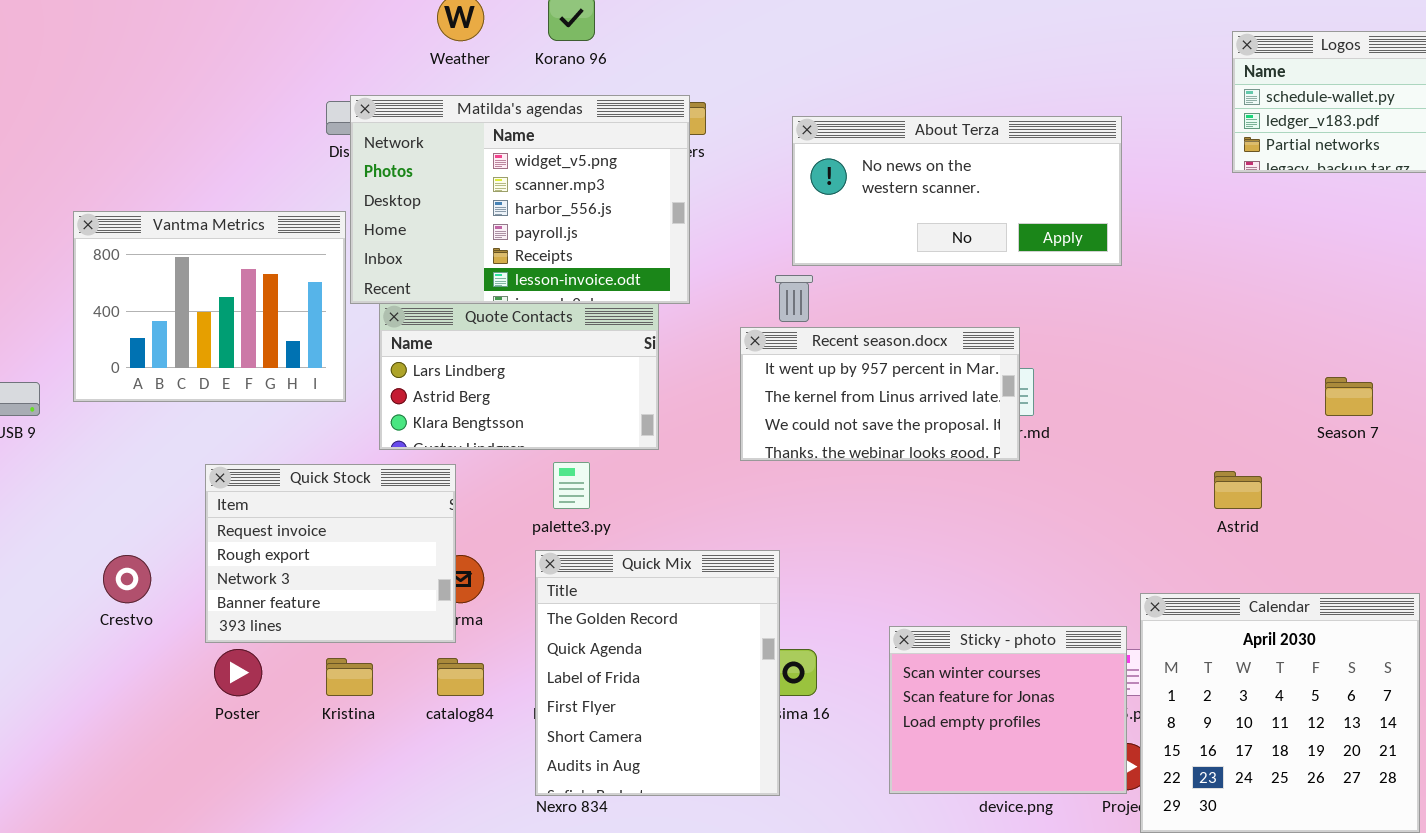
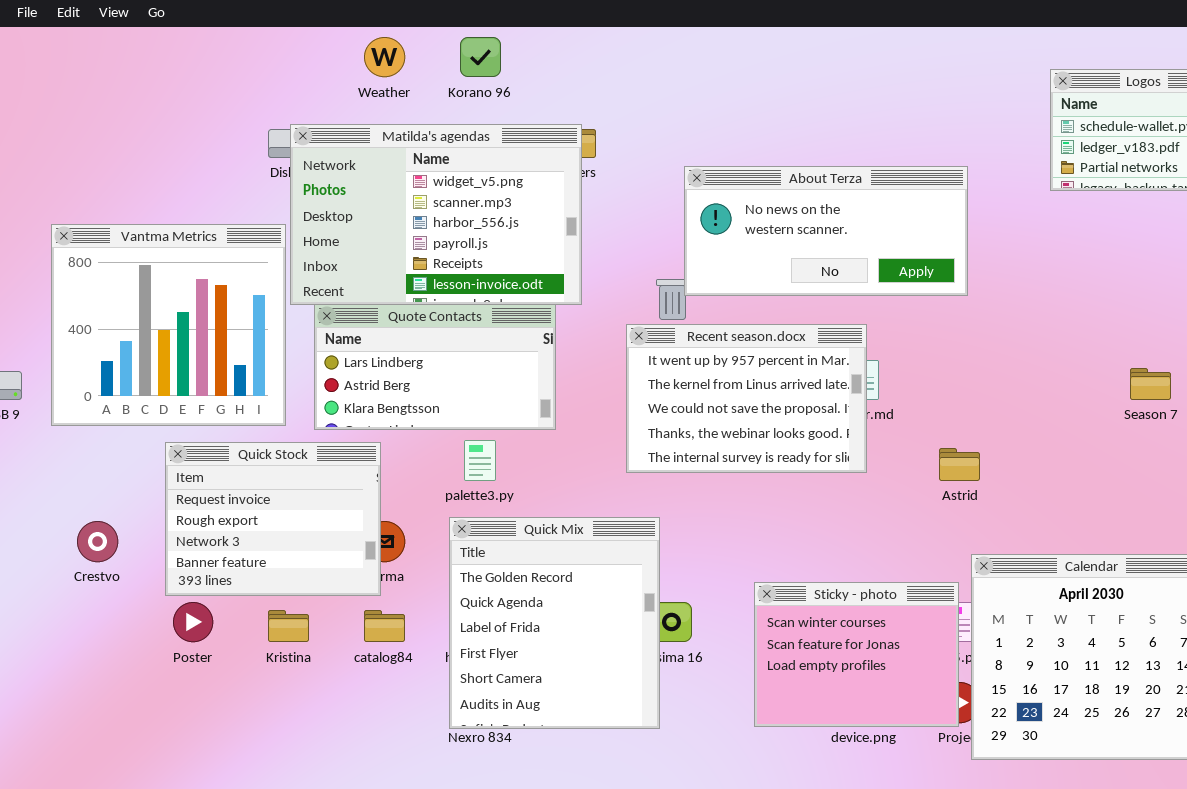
About Terza: [792,116,1122,266] -> [684,166,968,296], moved
Vantma Metrics: [73,211,346,402] -> [51,224,286,426], resized
Recent season.docx: [740,327,1020,461] -> [626,324,867,473], resized
Astrid: [1214,471,1262,509] -> [939,448,980,481], moved

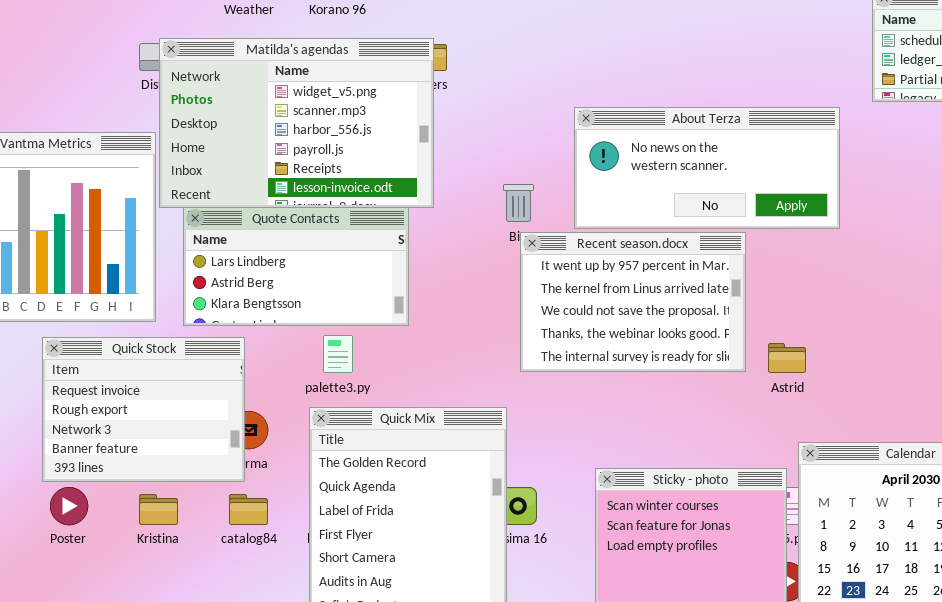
About Terza: [684,166,968,296] -> [574,107,840,229], moved
Recent season.docx: [626,324,867,473] -> [520,232,746,372], moved

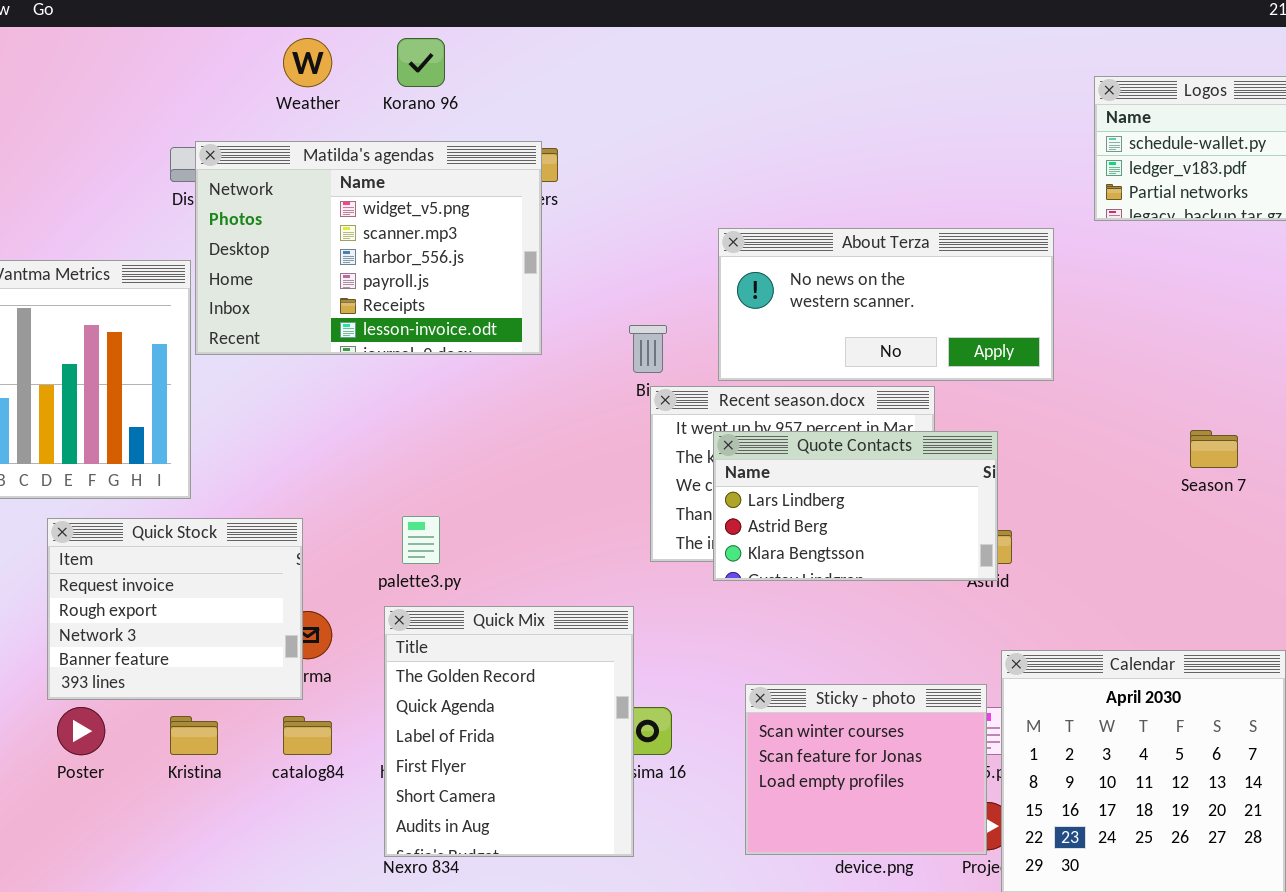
Quote Contacts: [183,207,409,326] -> [713,431,998,581], moved

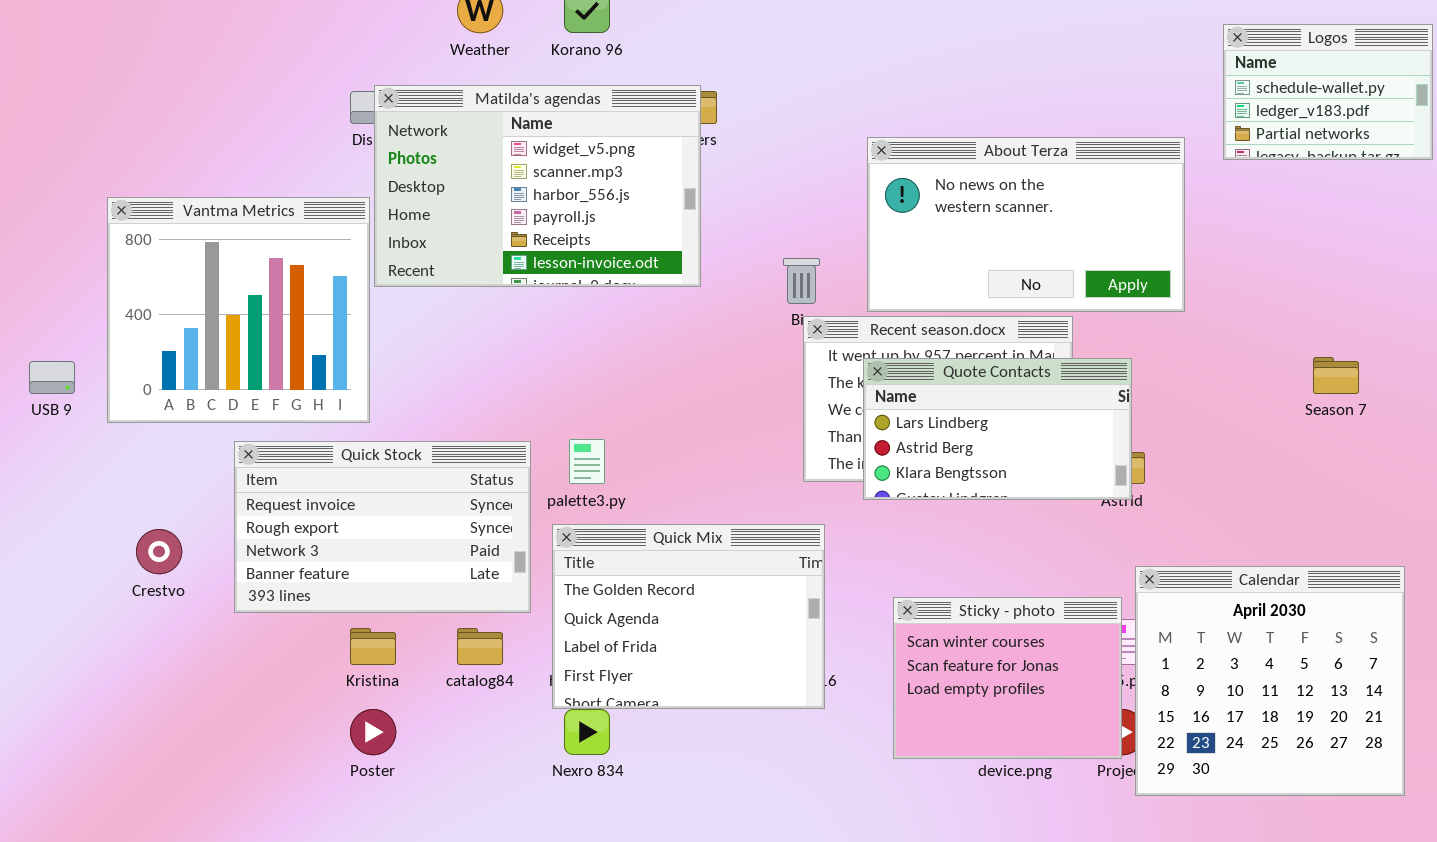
About Terza: [718,228,1054,381] -> [867,137,1185,312], resized
Quick Stock: [47,518,303,700] -> [234,441,531,613], resized
Quick Mix: [384,606,634,857] -> [552,524,825,709], resized
Poster: [57,707,105,755] -> [350,709,396,755], moved

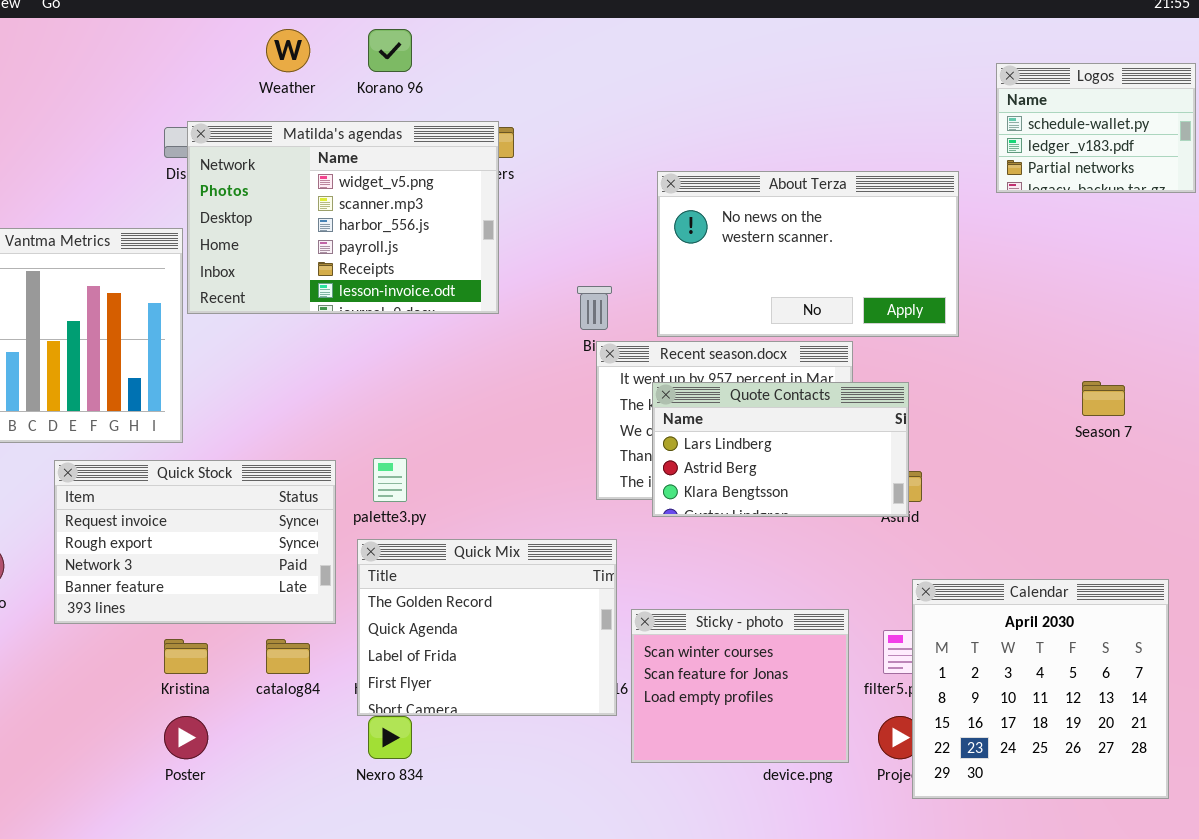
Sticky - photo: [893,597,1122,759] -> [631,609,849,763], moved

